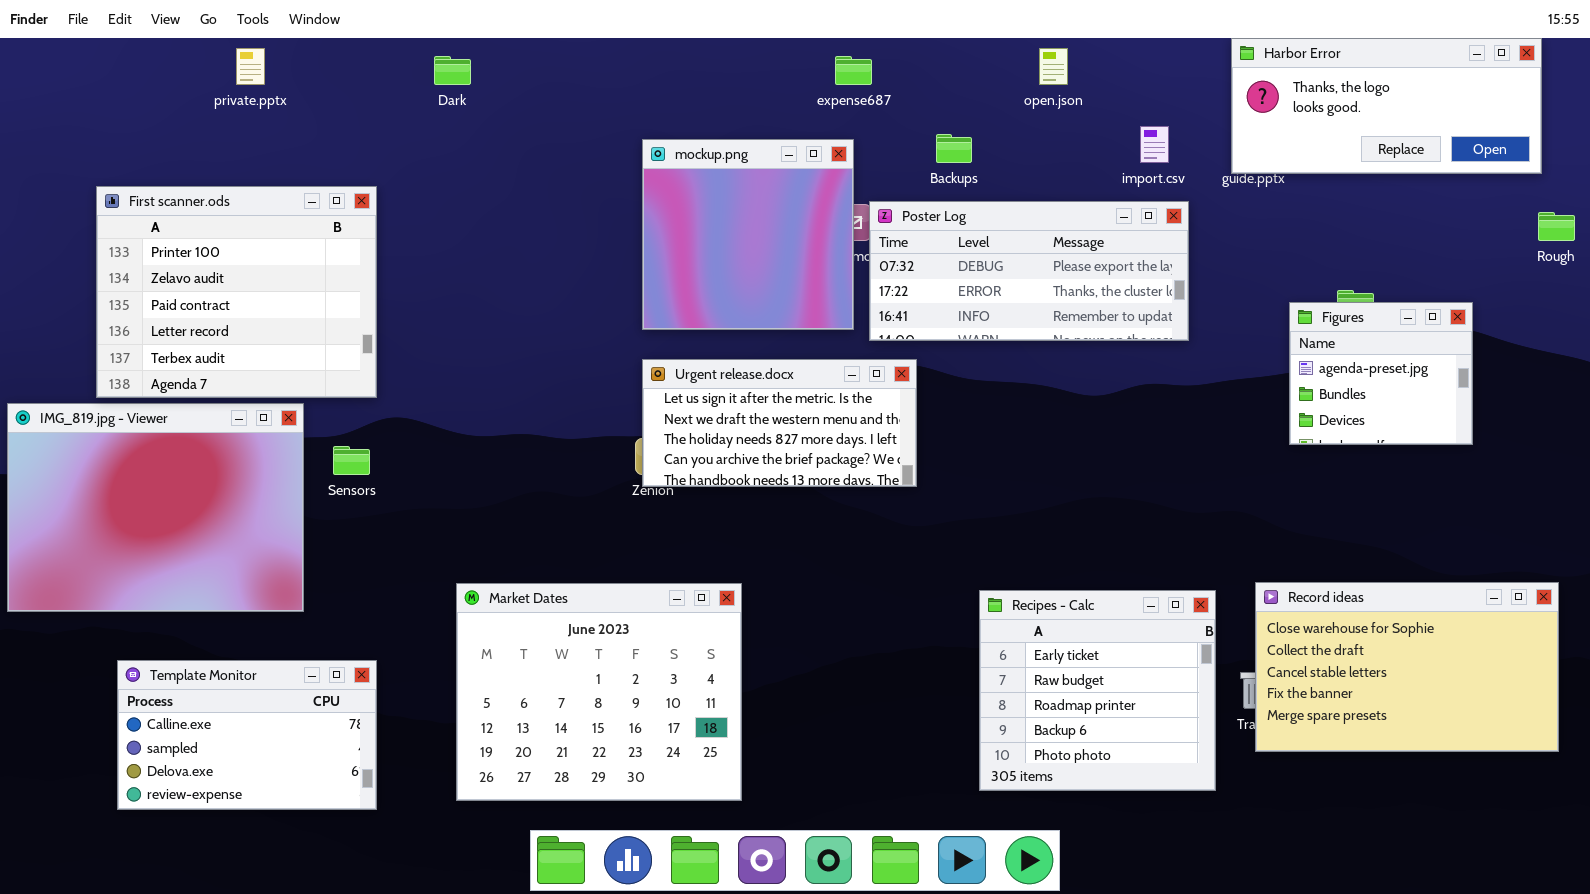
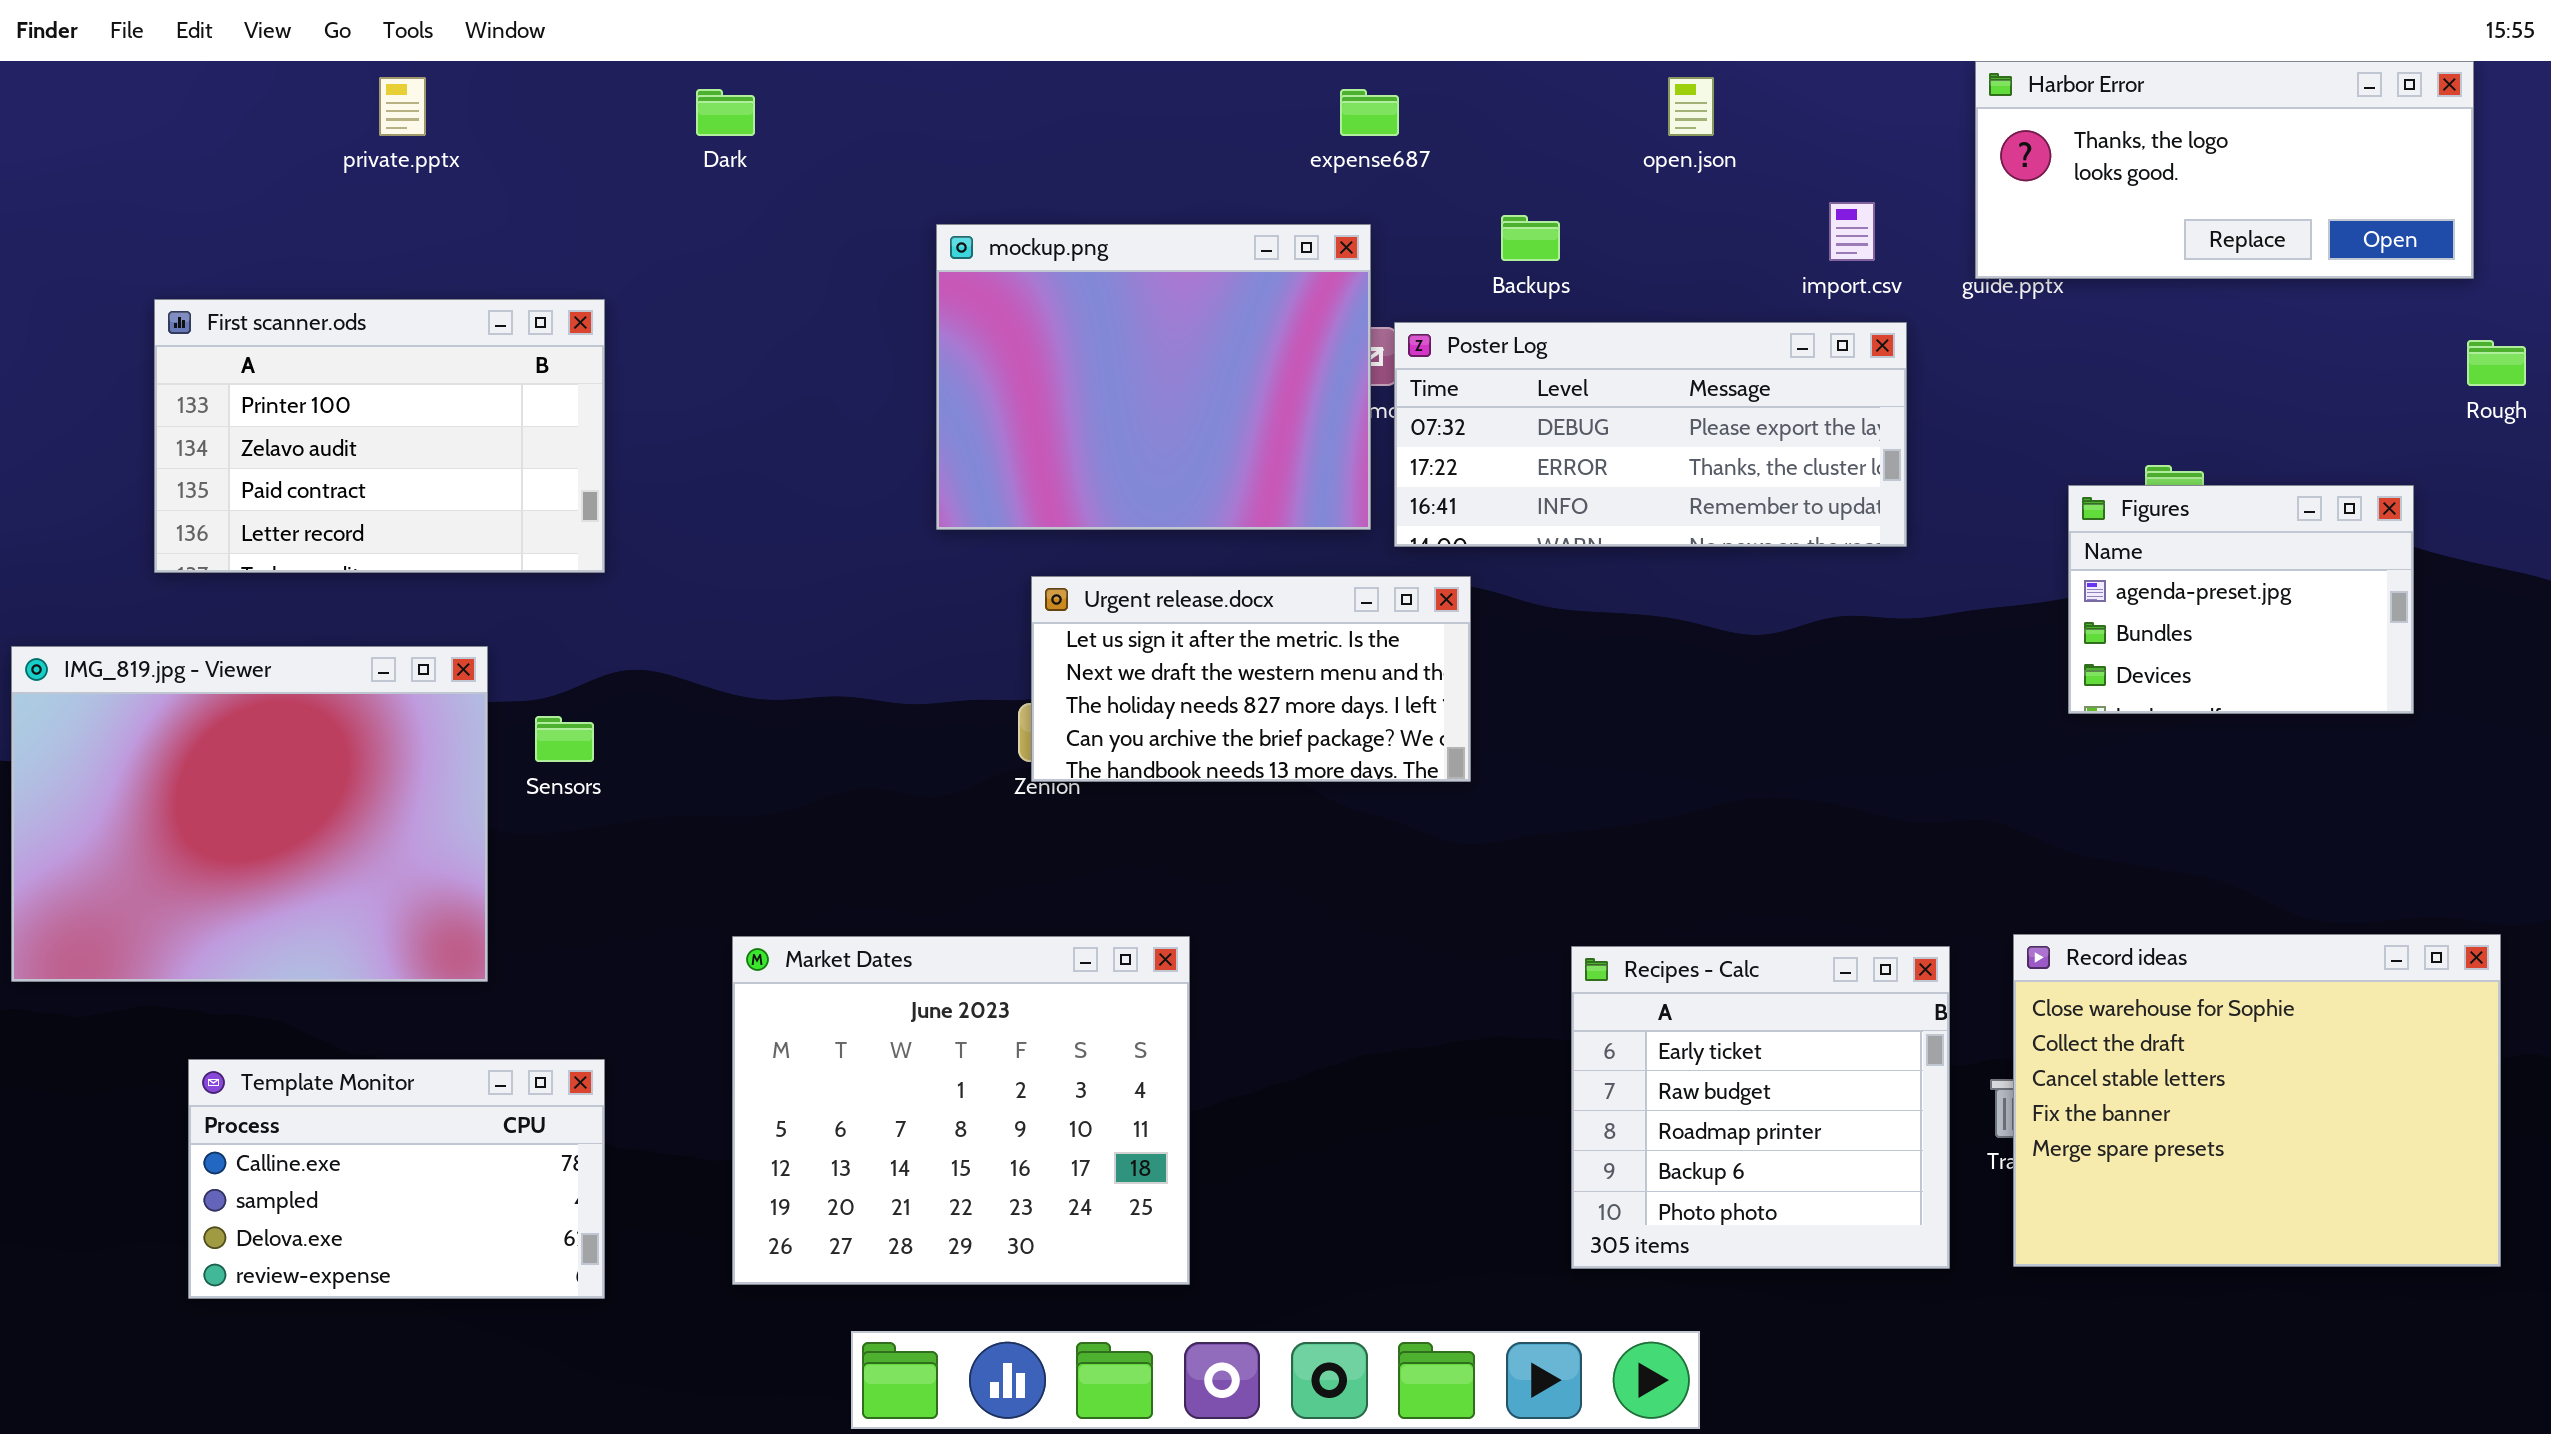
mockup.png: [642,139,854,330] -> [936,224,1371,530], resized
First scanner.ods: [96,186,377,398] -> [154,299,605,573], resized
Figures: [1289,302,1473,445] -> [2068,485,2414,714], resized
Record ideas: [1255,582,1559,752] -> [2013,934,2501,1267], resized

